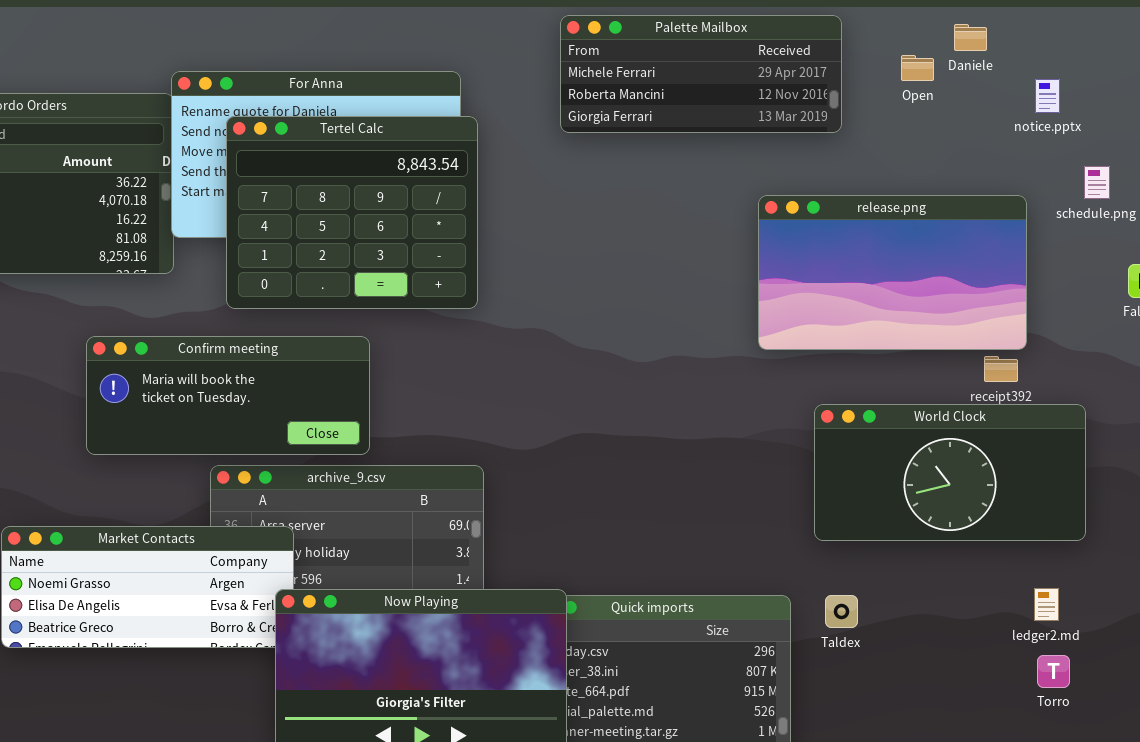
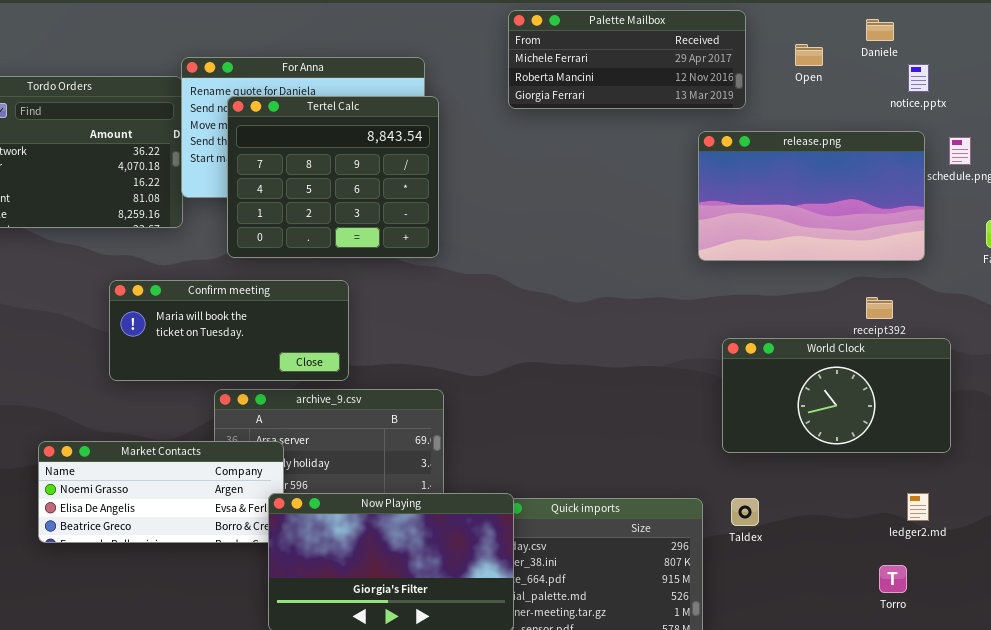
Daniele: [954,24,987,51] -> [866,19,894,41], moved
release.png: [758,195,1027,350] -> [698,131,925,261], moved
Torro: [1037,655,1070,688] -> [879,565,907,593], moved

